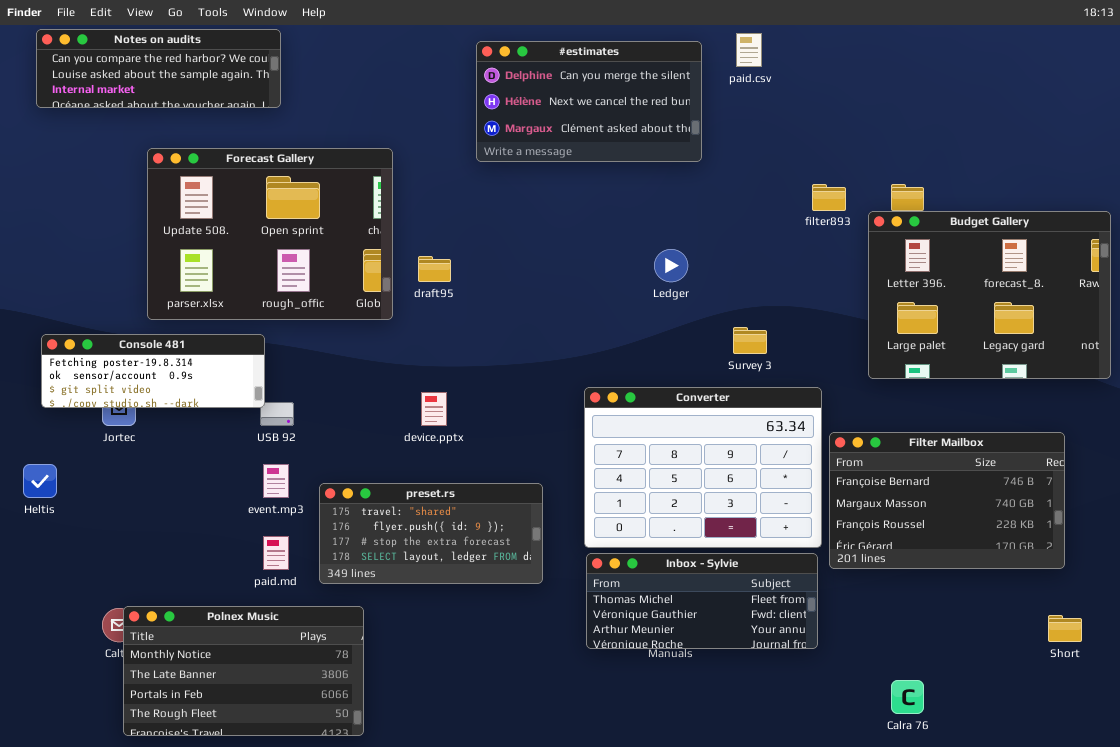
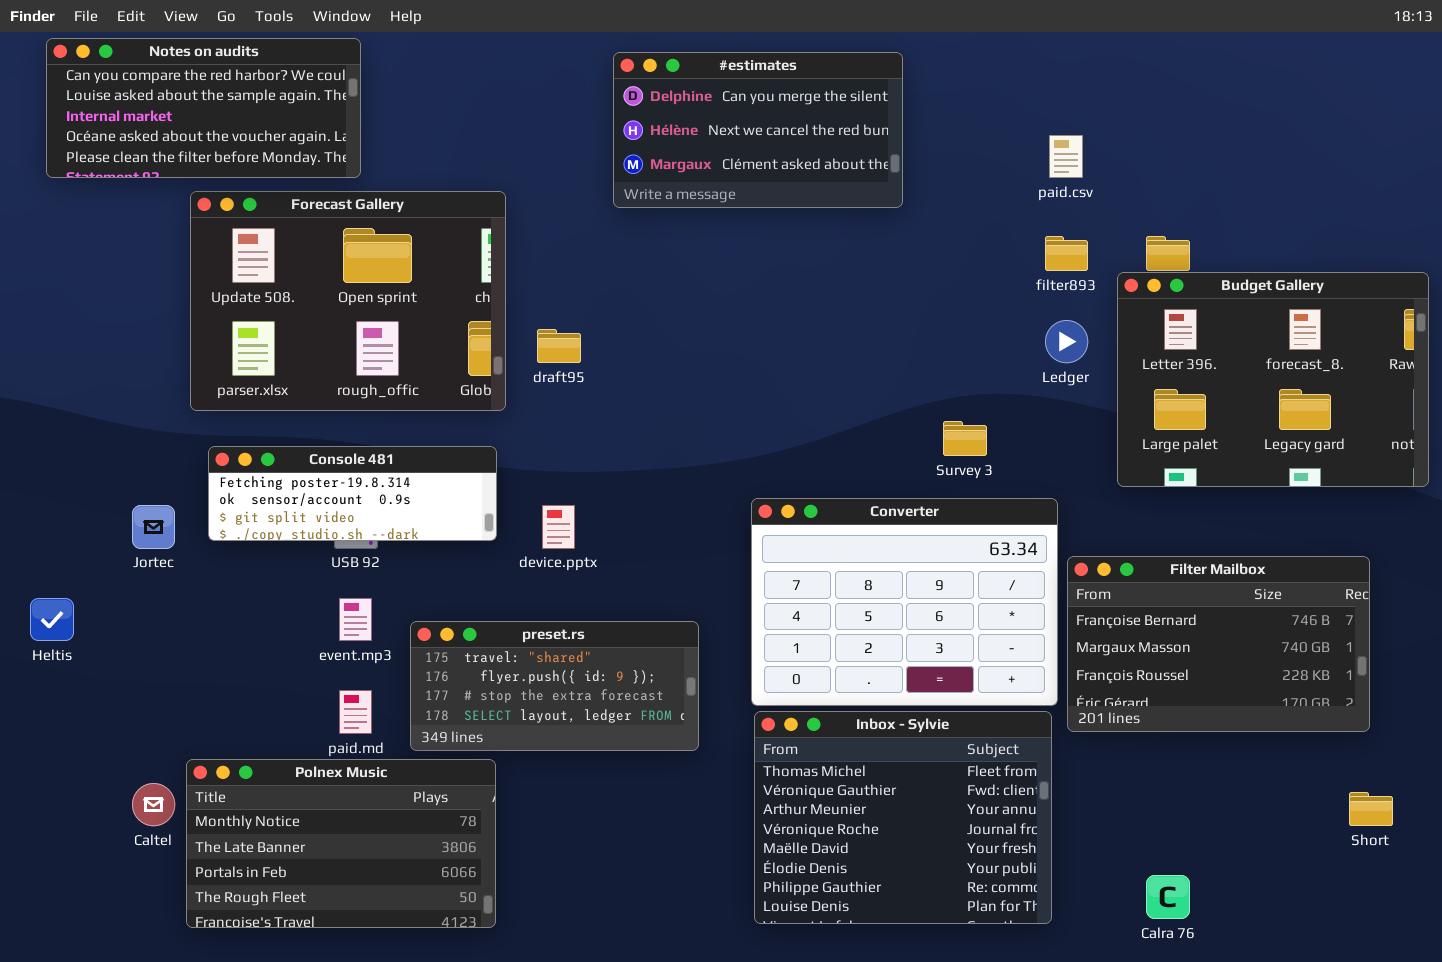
Notes on audits: [36,29,281,108] -> [46,38,361,178], resized
paid.csv: [736,33,762,67] -> [1049,135,1083,178], moved
Ledger: [654,249,688,282] -> [1045,320,1088,363], moved
Console 481: [41,334,265,408] -> [208,446,497,541], moved
Inbox - Sylvie: [586,553,818,649] -> [754,711,1052,924], resized
Polnex Music: [123,606,364,736] -> [186,759,496,928], moved

